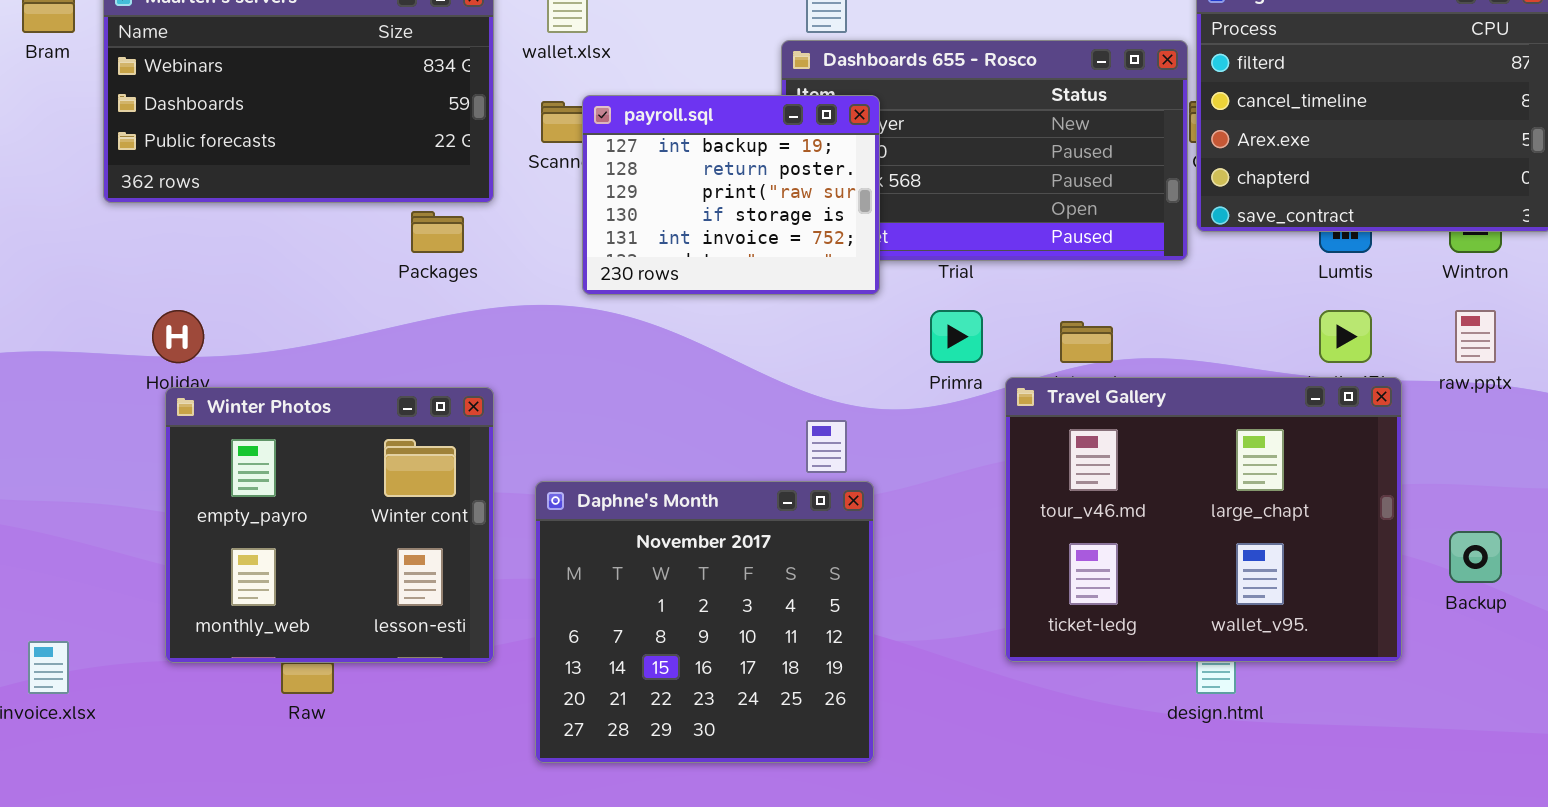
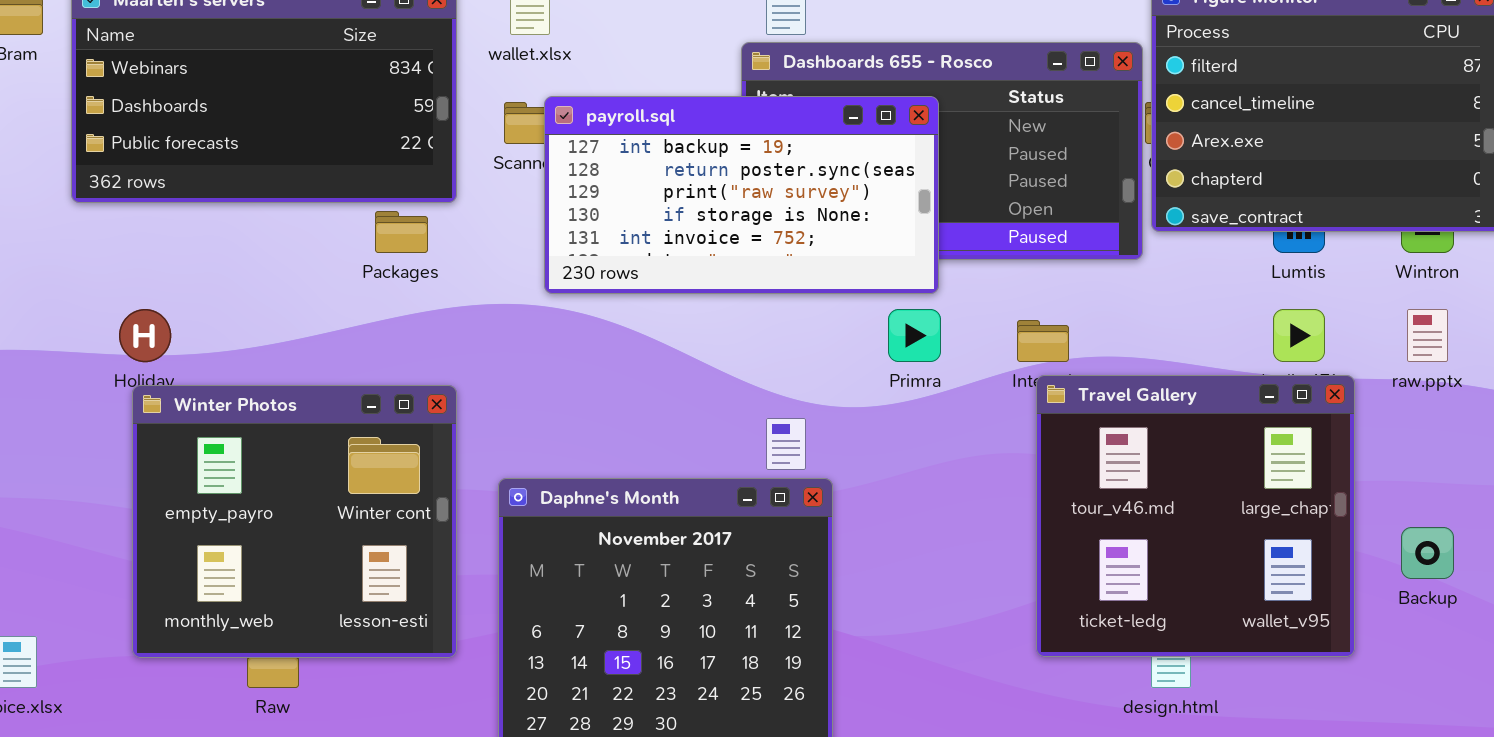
payroll.sql: [582,95,880,295] -> [544,96,939,294], resized
Travel Gallery: [1005,377,1402,662] -> [1036,375,1355,657], resized

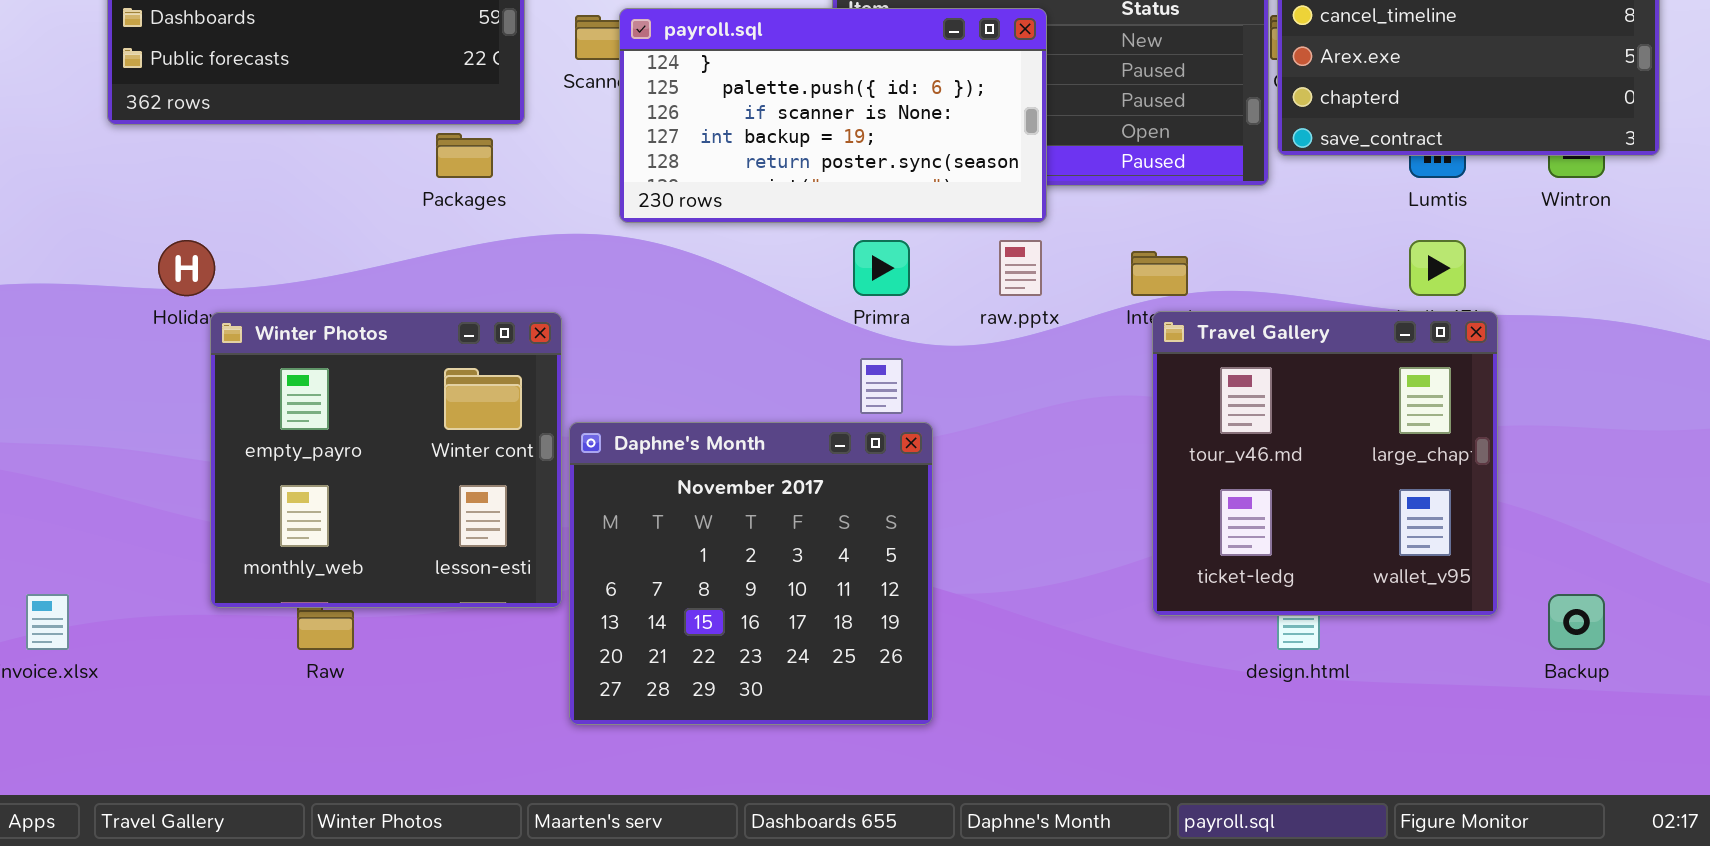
payroll.sql: [544,96,939,294] -> [619,8,1047,223], scrolled up 3 rows
Primra: [888,309,941,362] -> [853,240,910,296], moved
raw.pptx: [1407,309,1448,362] -> [999,240,1042,296], moved
Winter Photos: [132,385,457,658] -> [210,312,562,608], moved
Backup: [1401,527,1454,579] -> [1548,594,1605,650], moved

